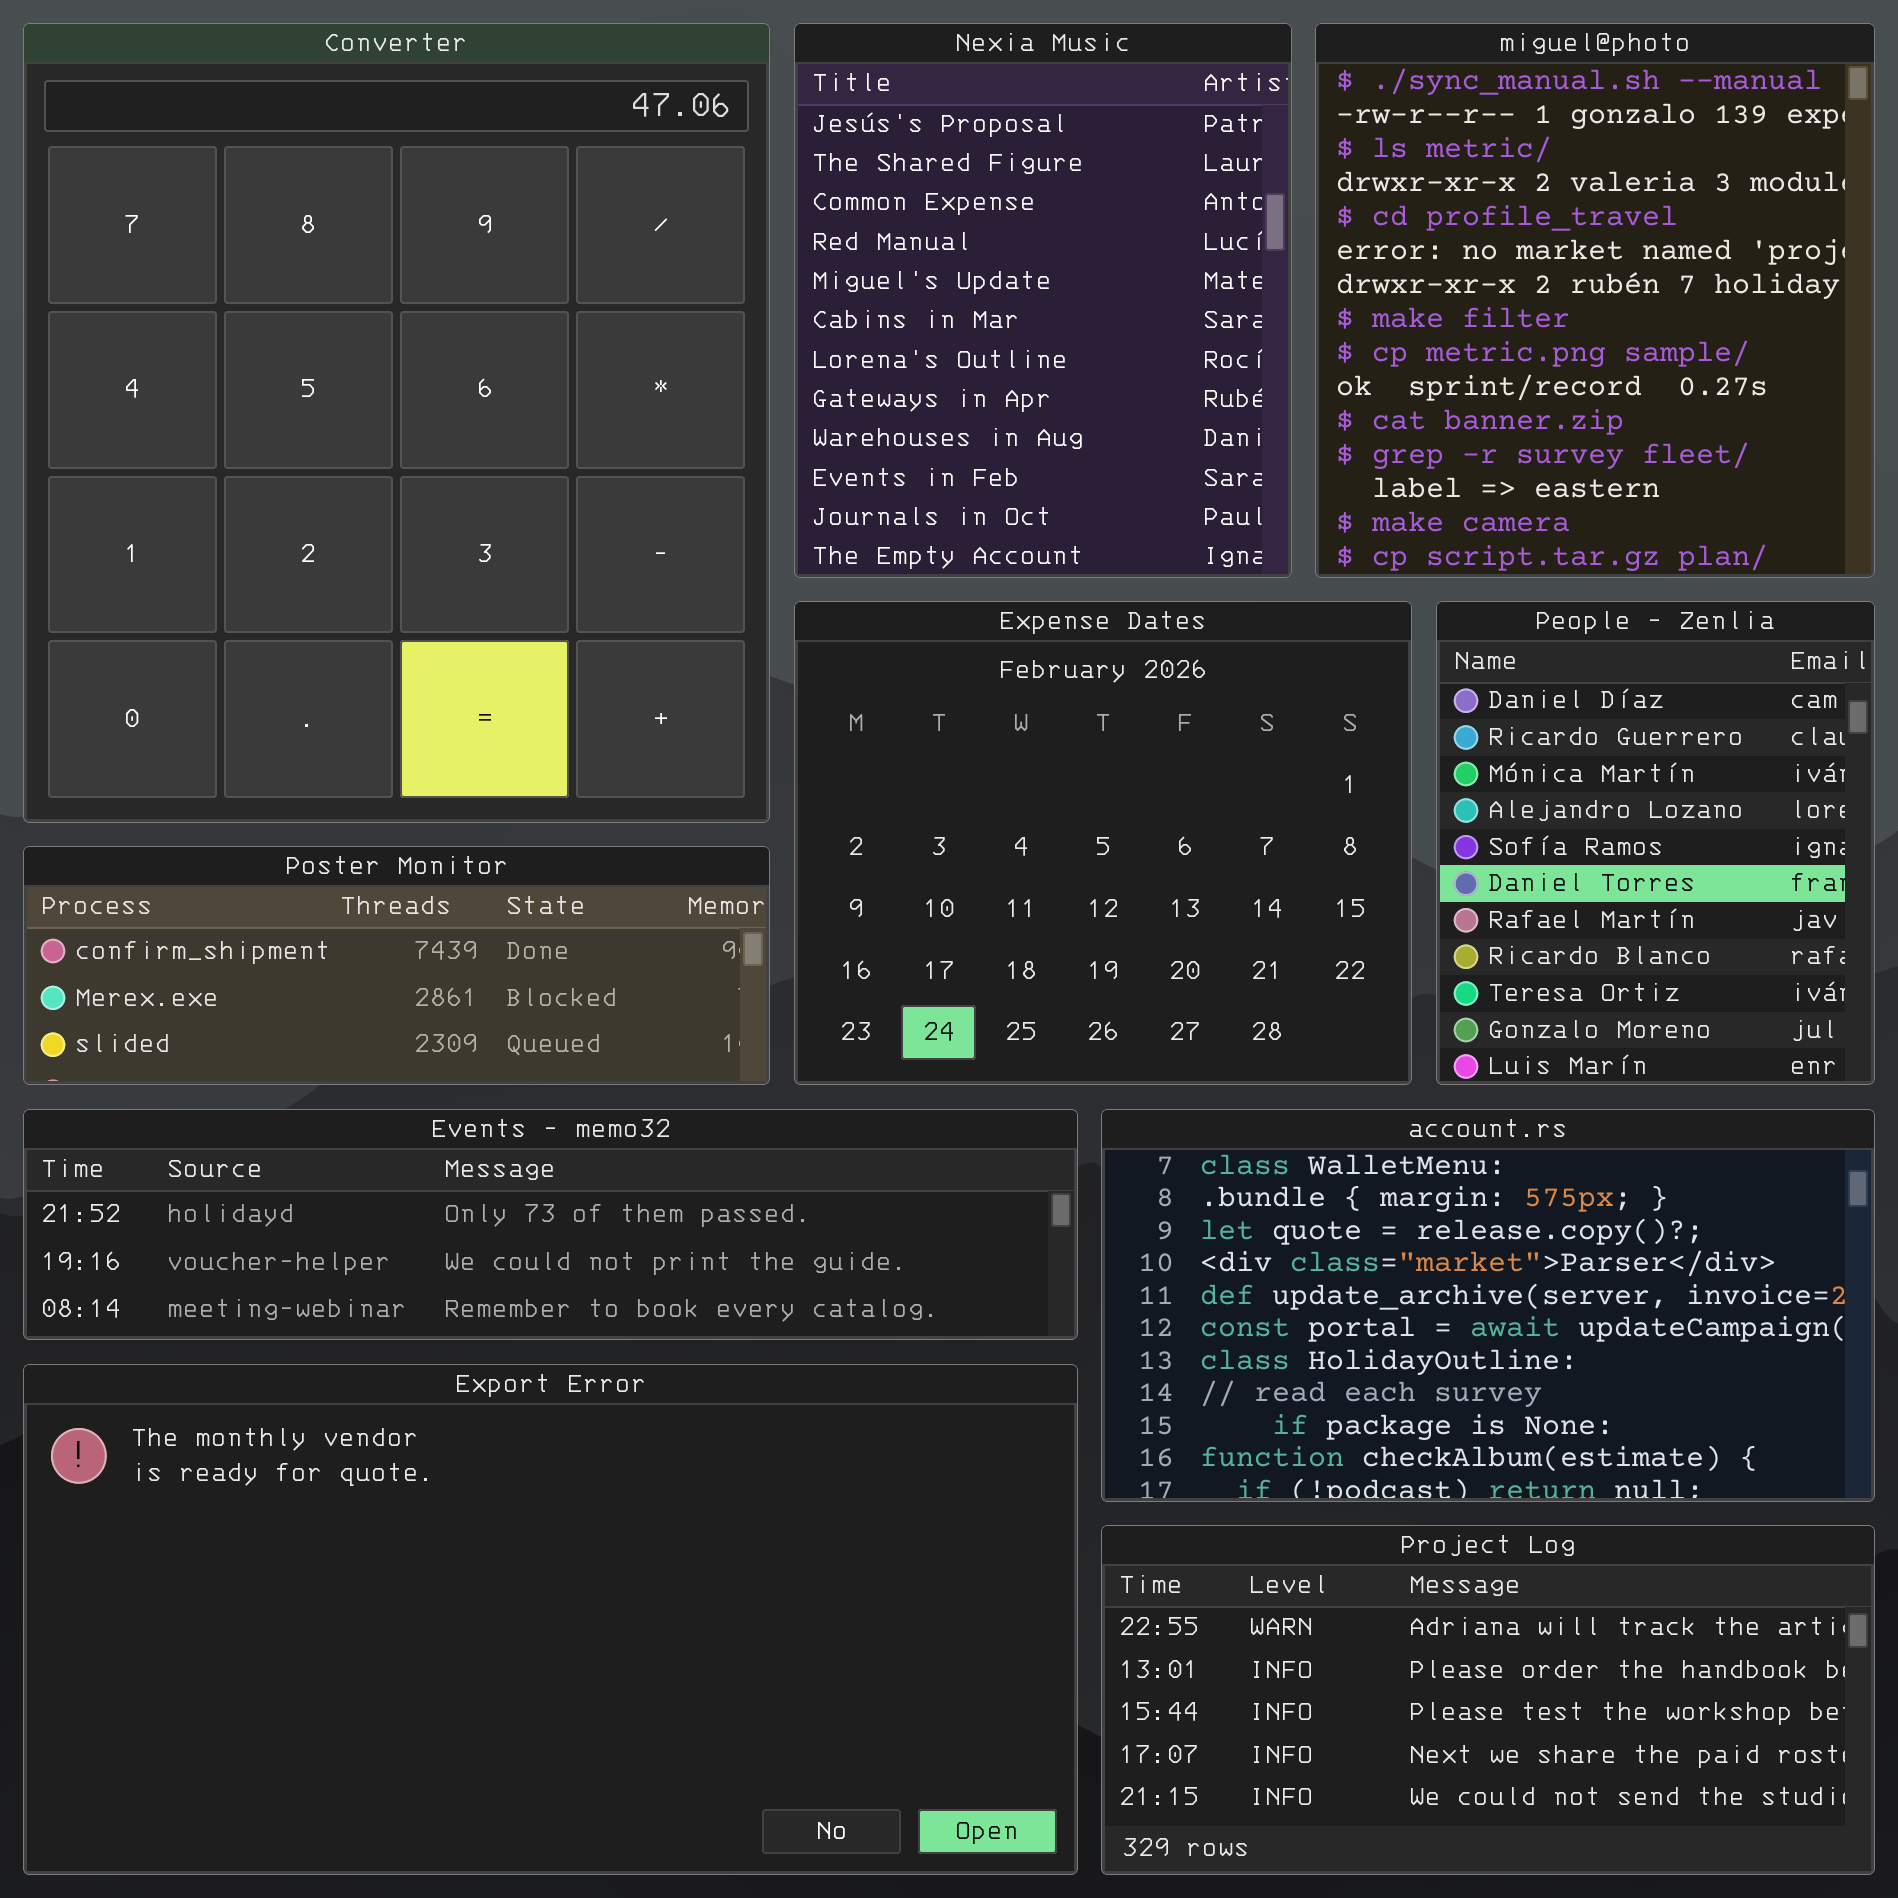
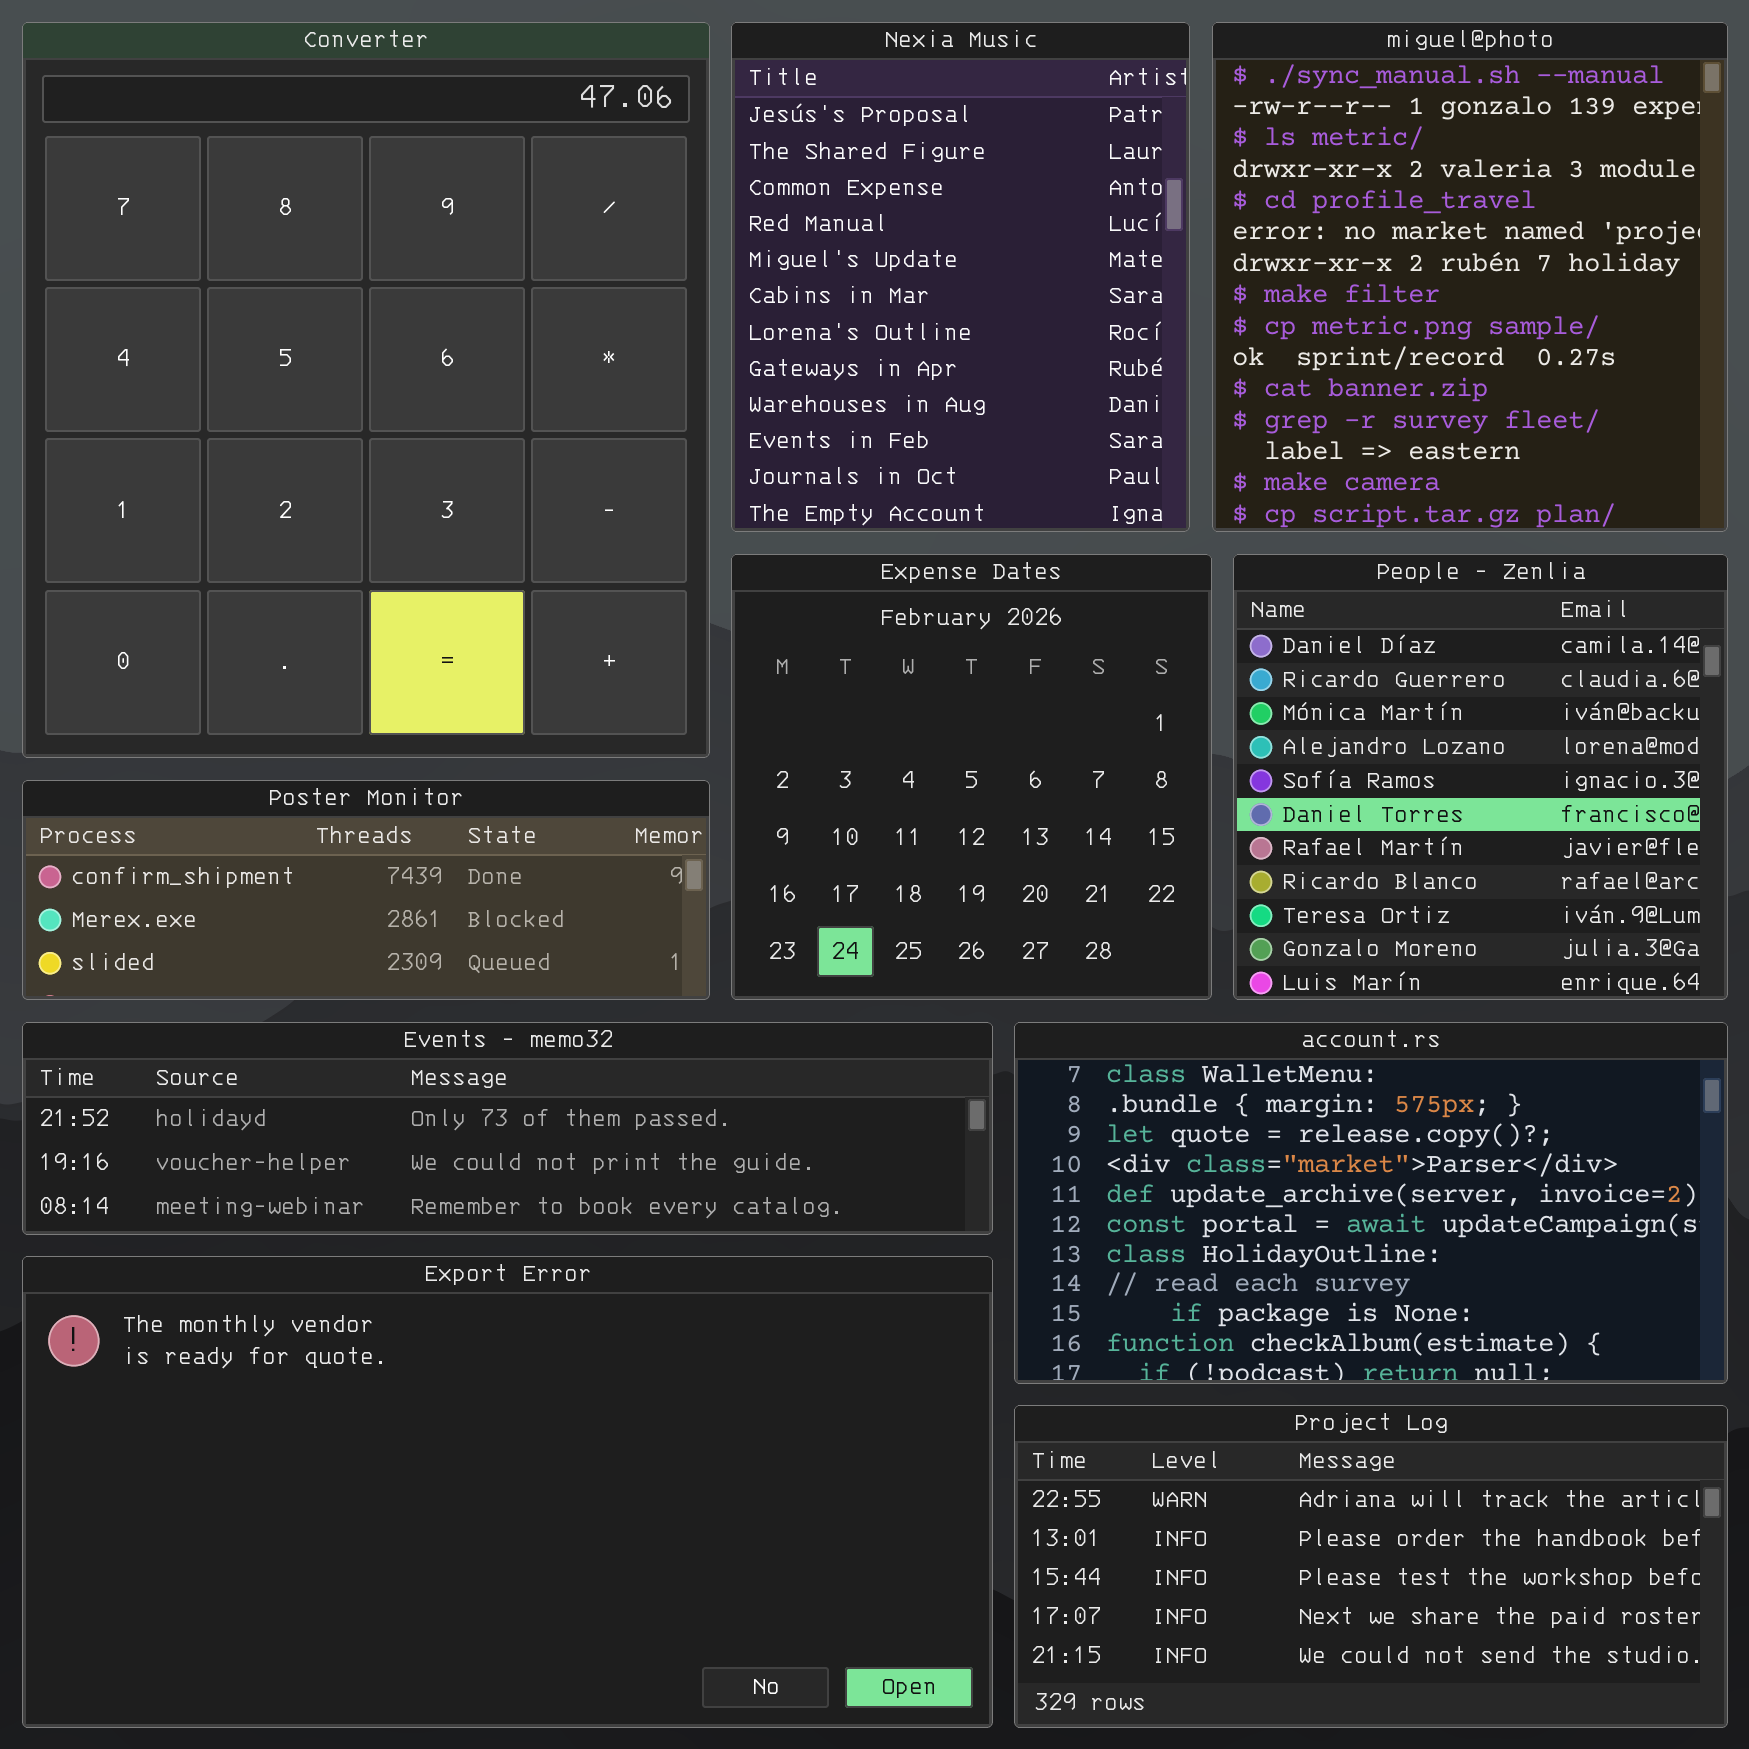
Expense Dates: [794,601,1412,1085] -> [731,554,1212,1000], resized
People - Zenlia: [1436,601,1875,1085] -> [1233,554,1728,1000], resized

